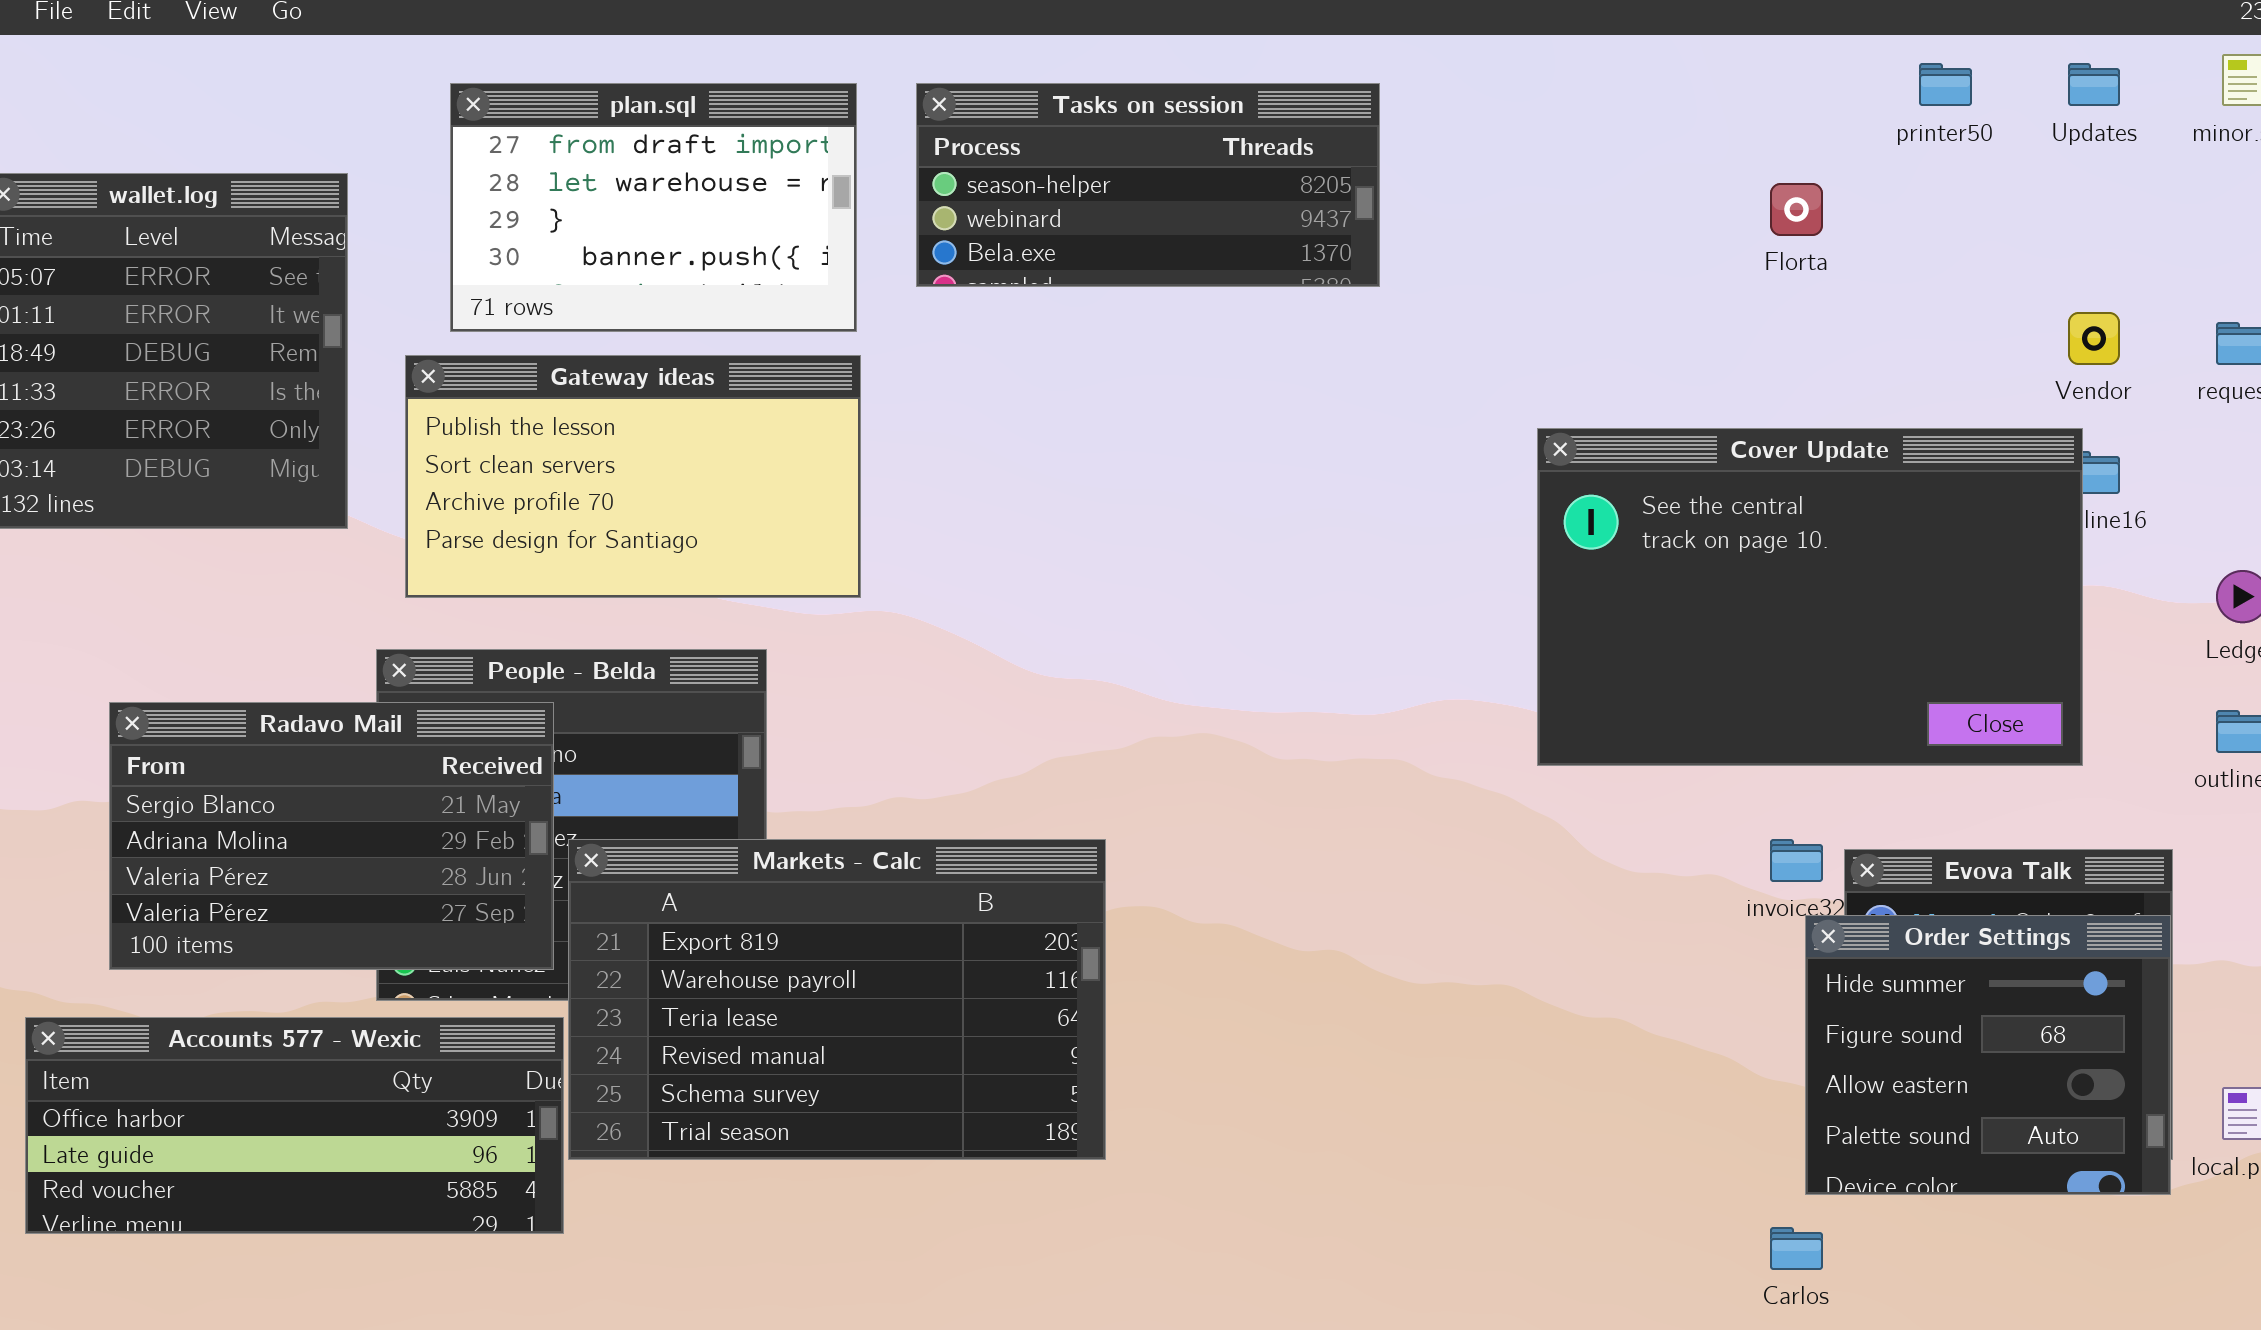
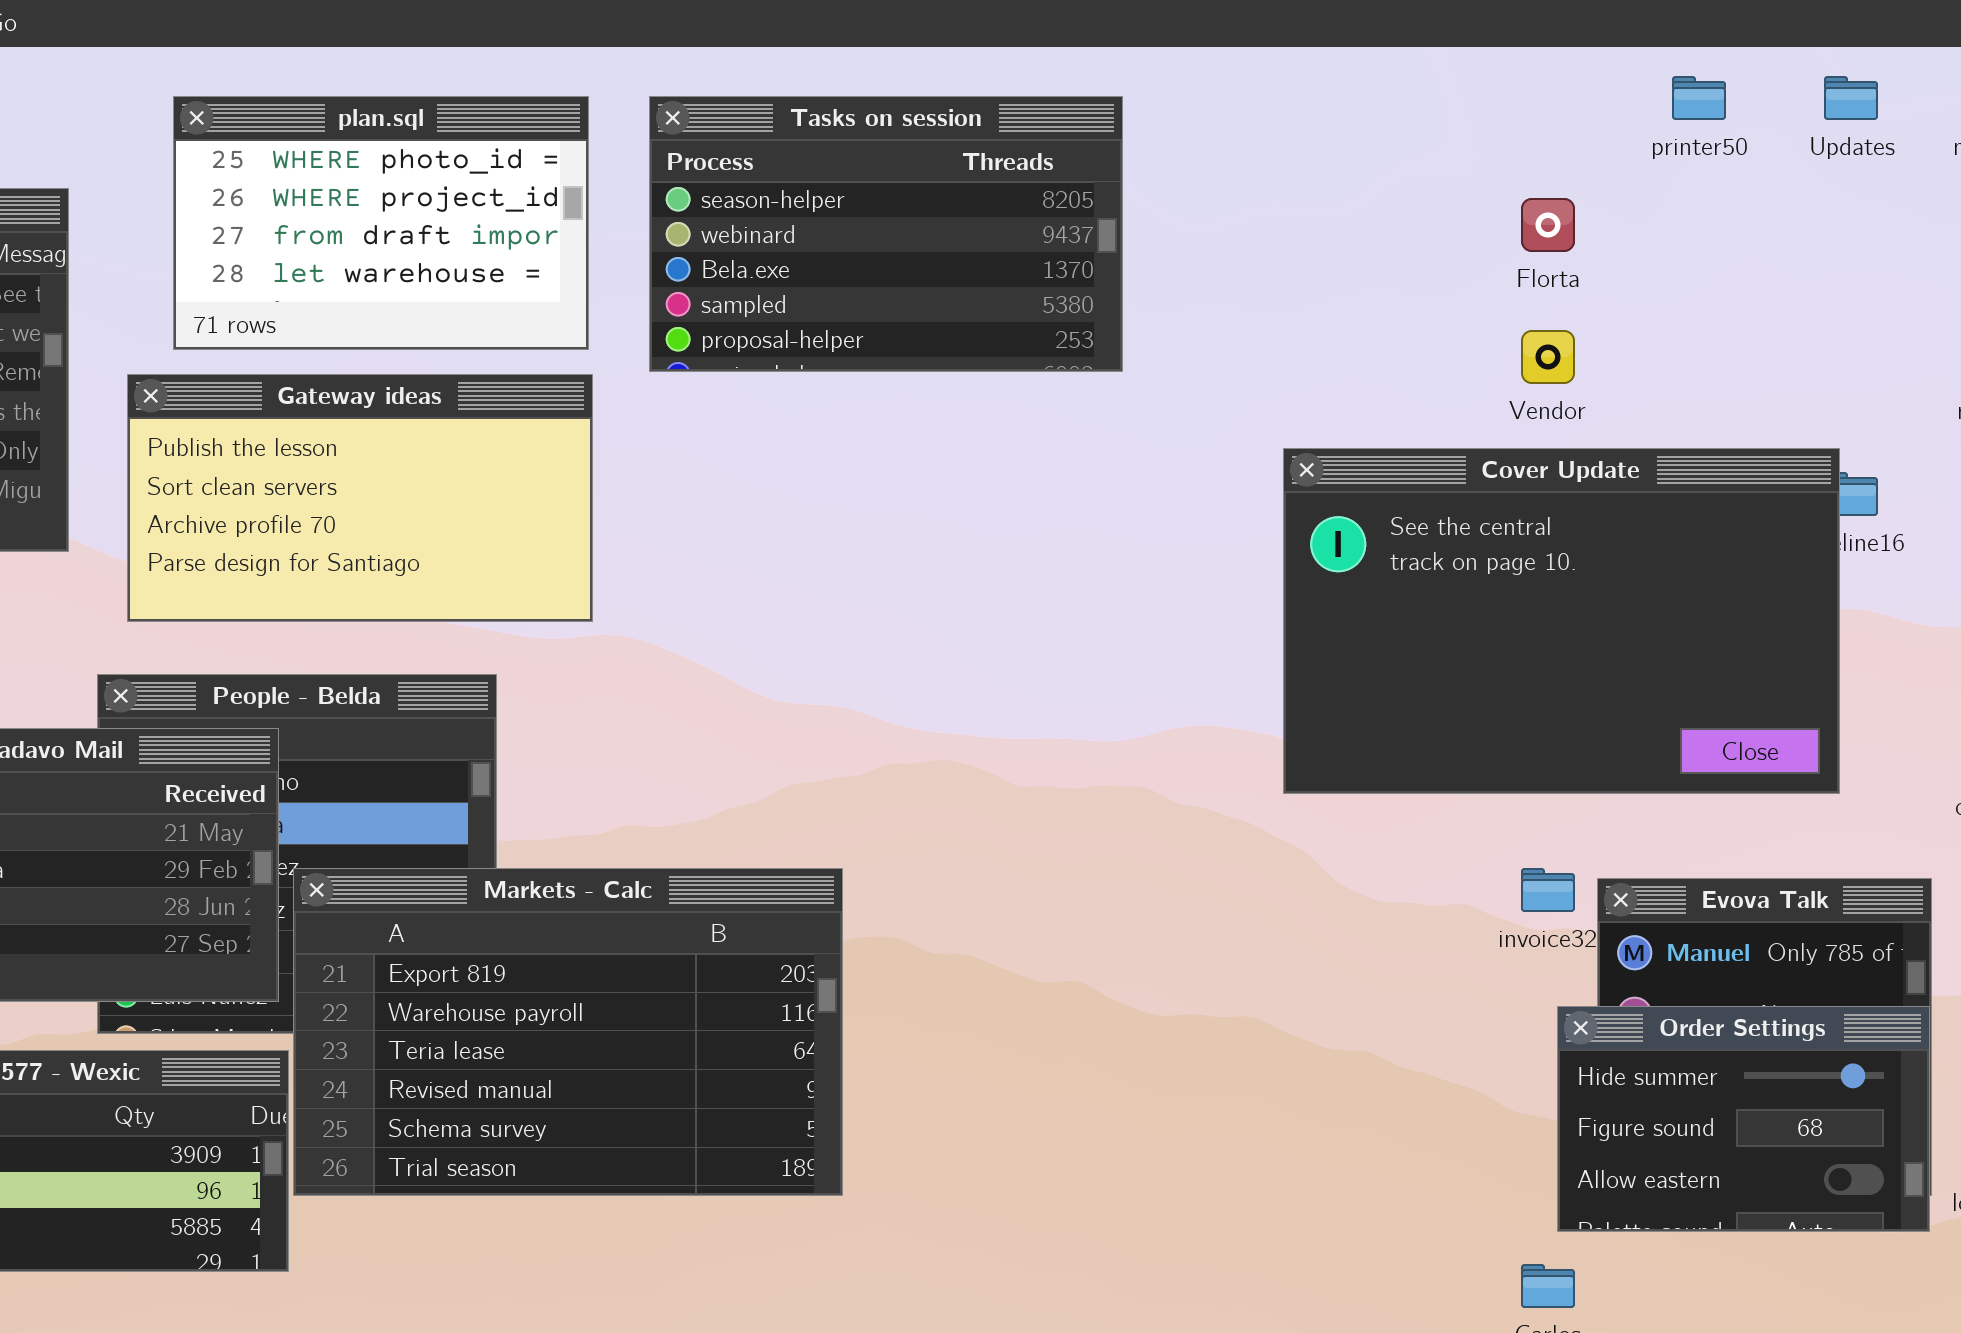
plan.sql: [450,83,857,332] -> [173,96,589,350], scrolled up 2 rows
Tasks on session: [916,83,1380,287] -> [649,96,1123,372], resized
Vendor: [2068,312,2120,365] -> [1521,330,1575,384], moved
Order Settings: [1805,915,2171,1195] -> [1557,1006,1930,1232], resized

